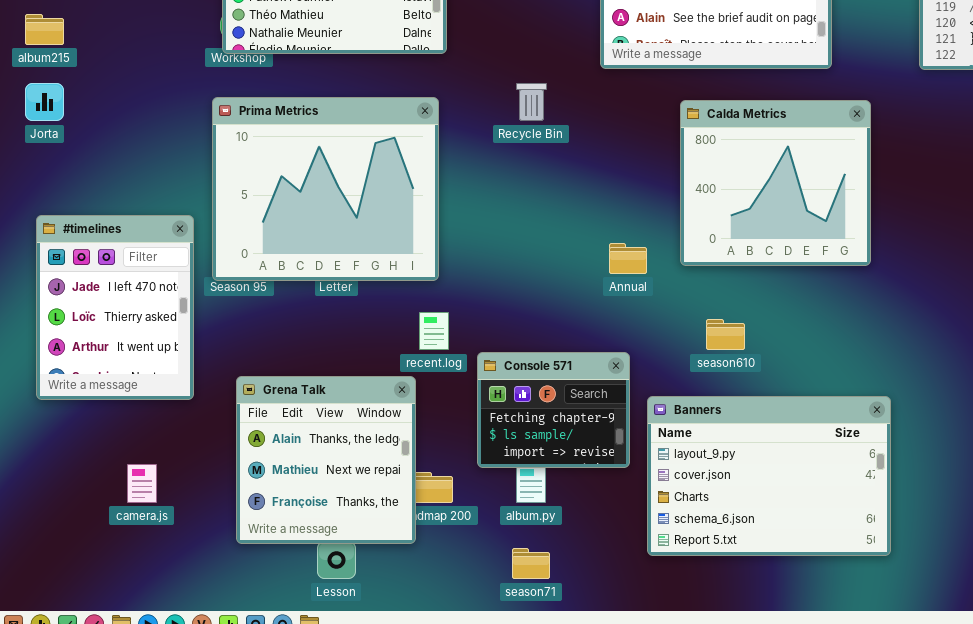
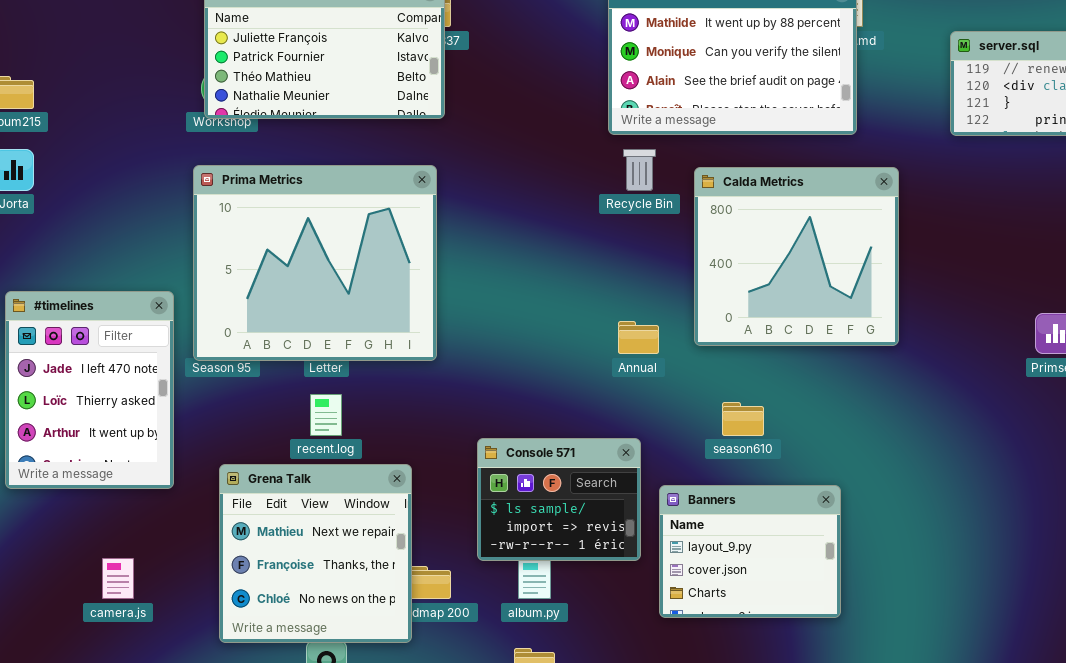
Recycle Bin: [516,83,547,121] -> [623,149,656,191], moved
recent.log: [419,312,449,350] -> [310,394,342,436], moved
Console 571: [477,352,630,468] -> [477,438,641,561], scrolled down 1 row
Grena Talk: [236,376,416,544] -> [219,464,412,643], scrolled down 1 row
Banners: [647,396,891,556] -> [659,485,841,618], resized

